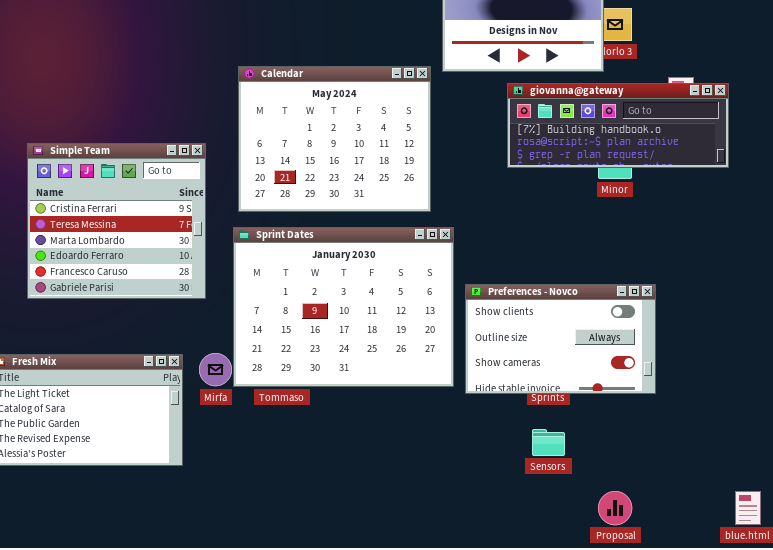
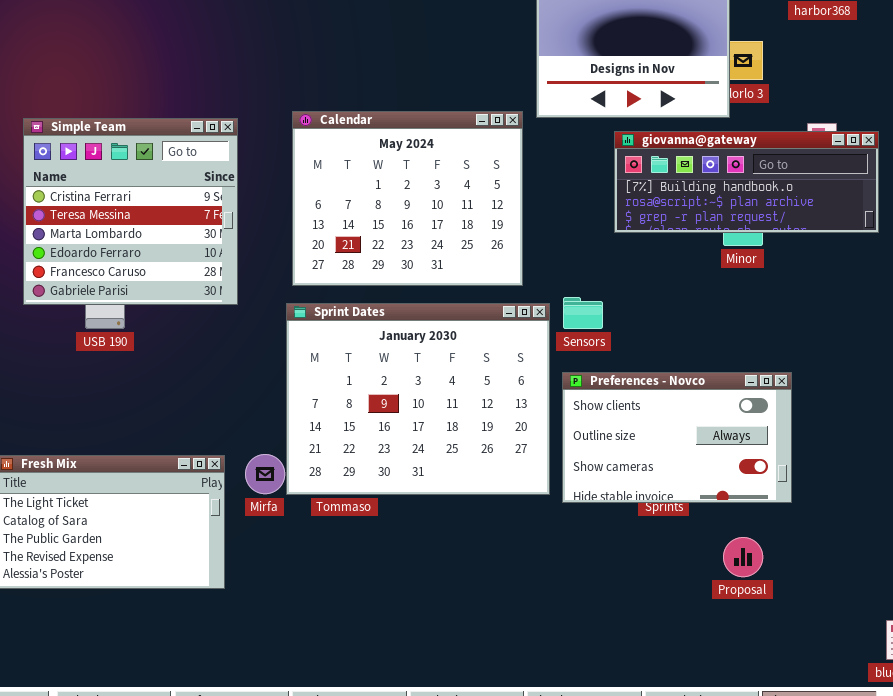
Simple Team: [27,143,206,299] -> [23,118,238,305], moved
Sensors: [532,429,565,456] -> [563,297,603,329], moved
Proposal: [598,491,632,525] -> [723,537,763,577], moved

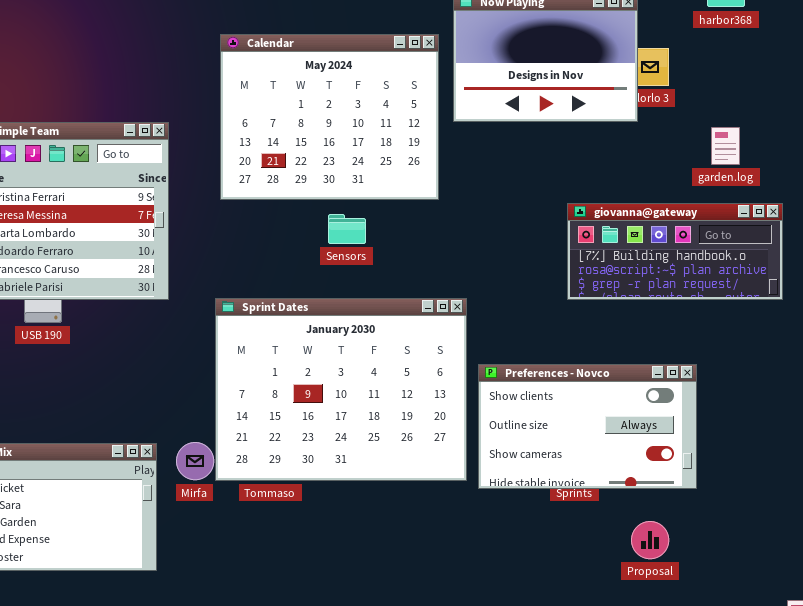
Calendar: [292,111,523,286] -> [220,34,439,200], moved
giovanna@gateway: [614,131,879,233] -> [567,203,783,300], moved, resized
Sensors: [563,297,603,329] -> [328,214,366,244], moved

